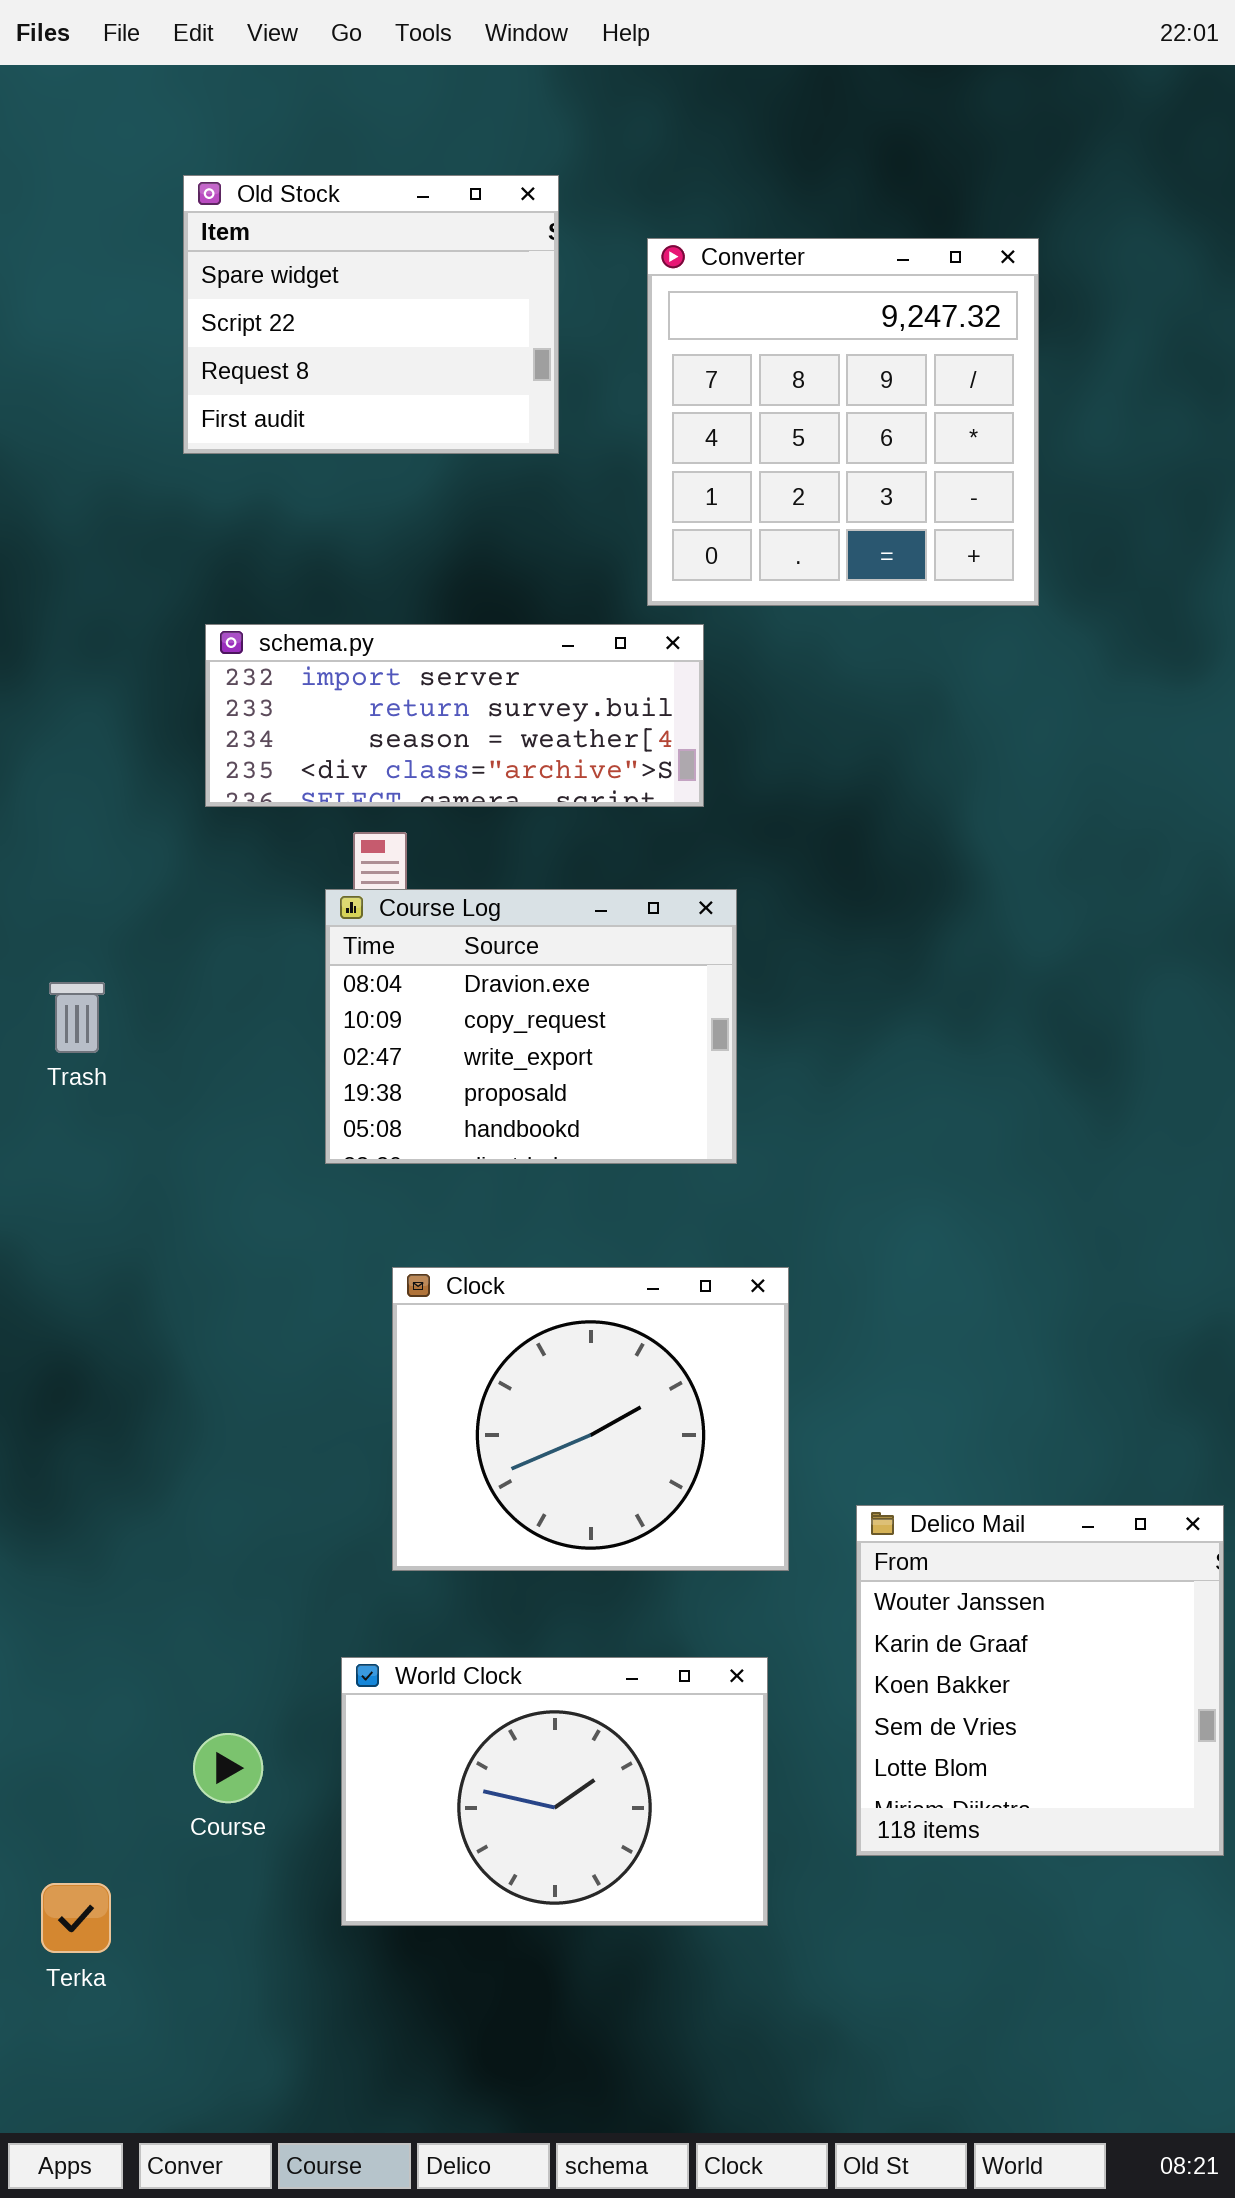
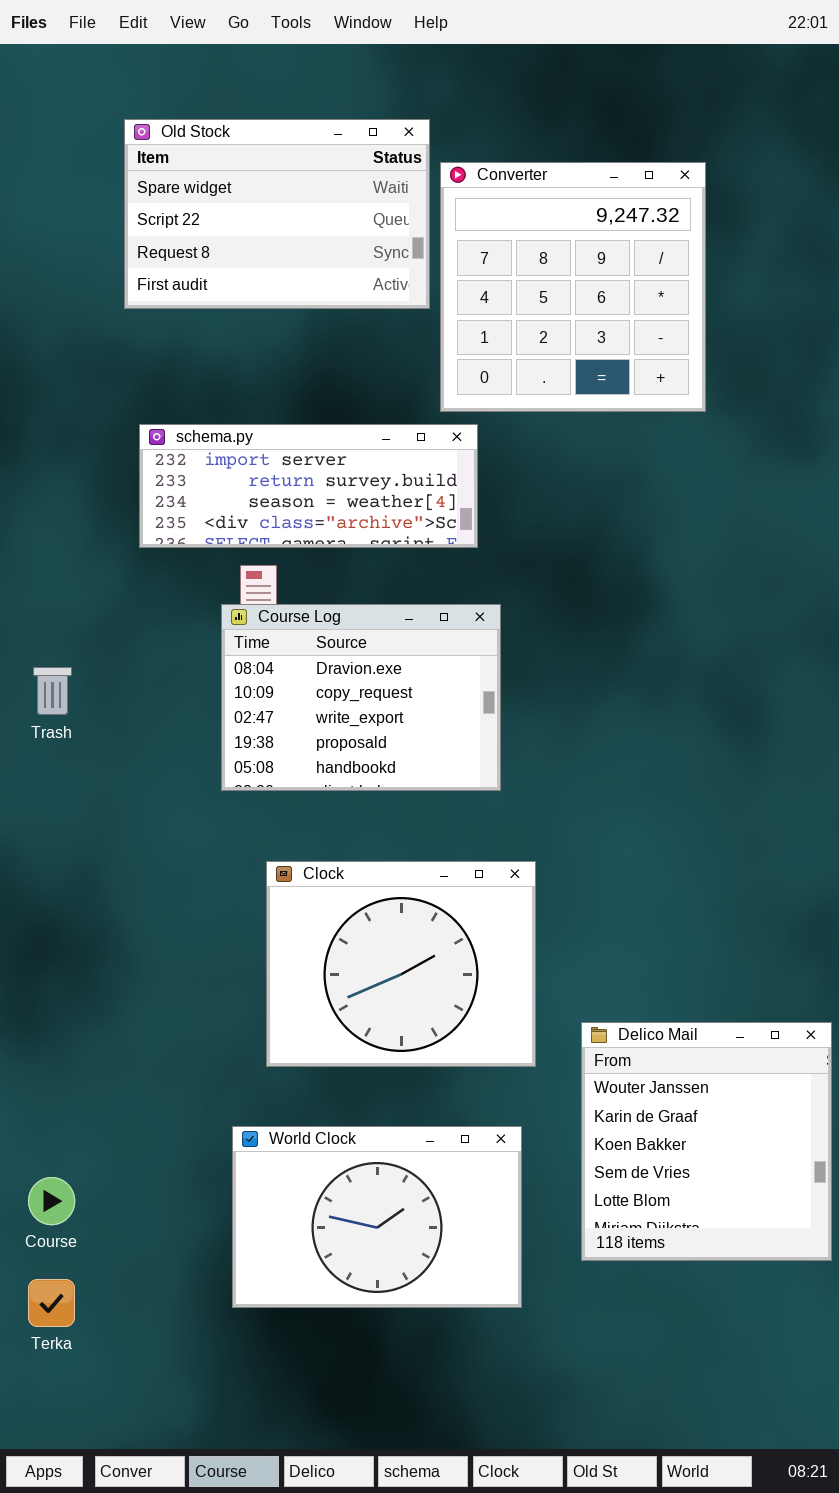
Old Stock: [183,175,559,454] -> [124,119,430,309], resized
Course: [193,1733,263,1803] -> [28,1177,75,1225], moved

